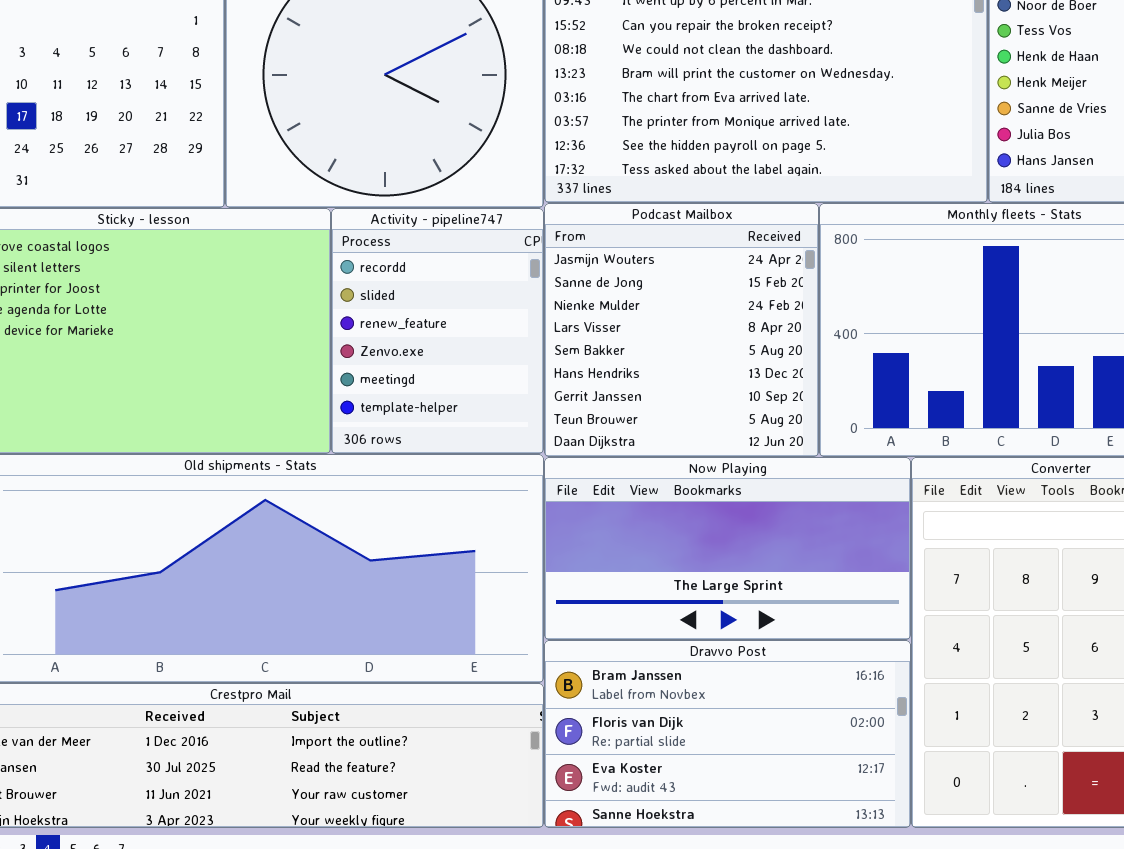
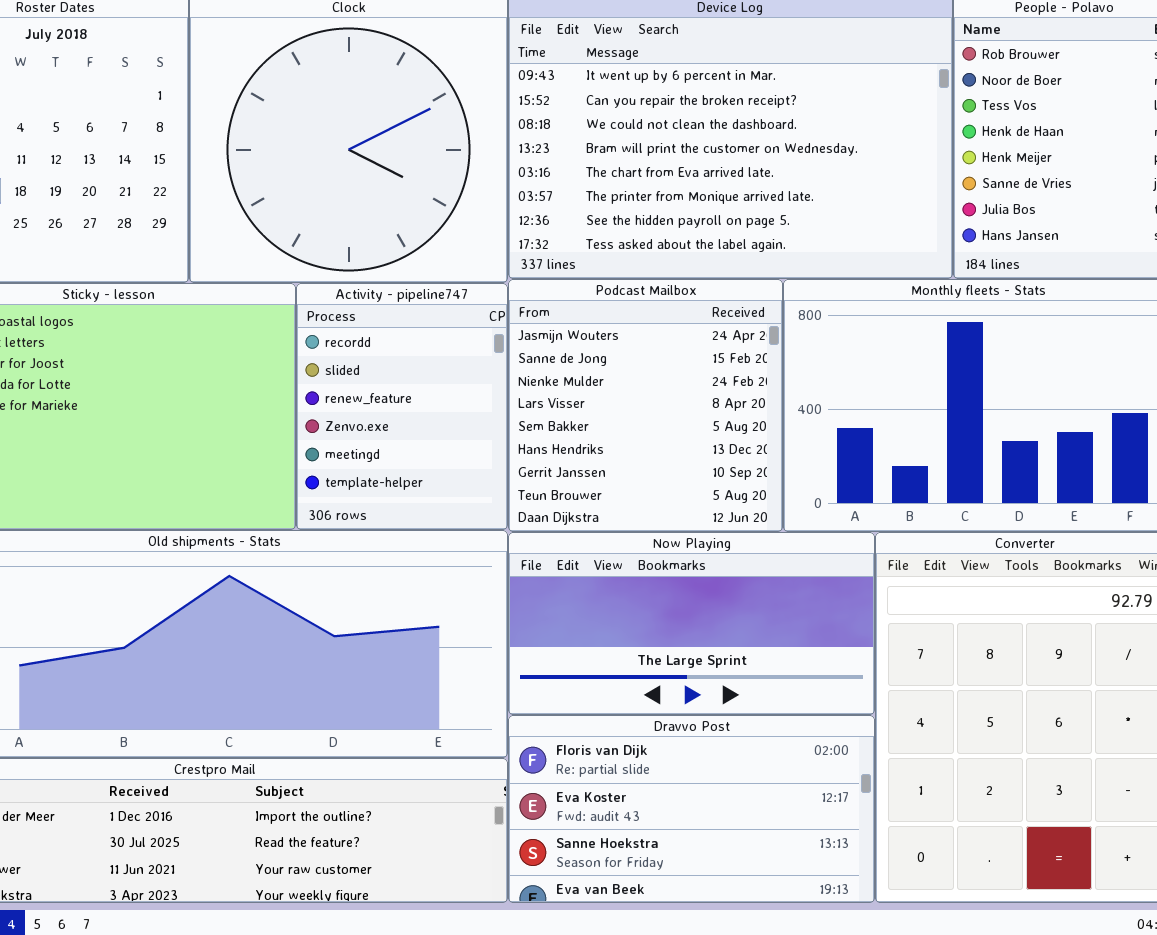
Dravvo Post: [544,640,911,828] -> [508,715,875,903], scrolled down 1 row

